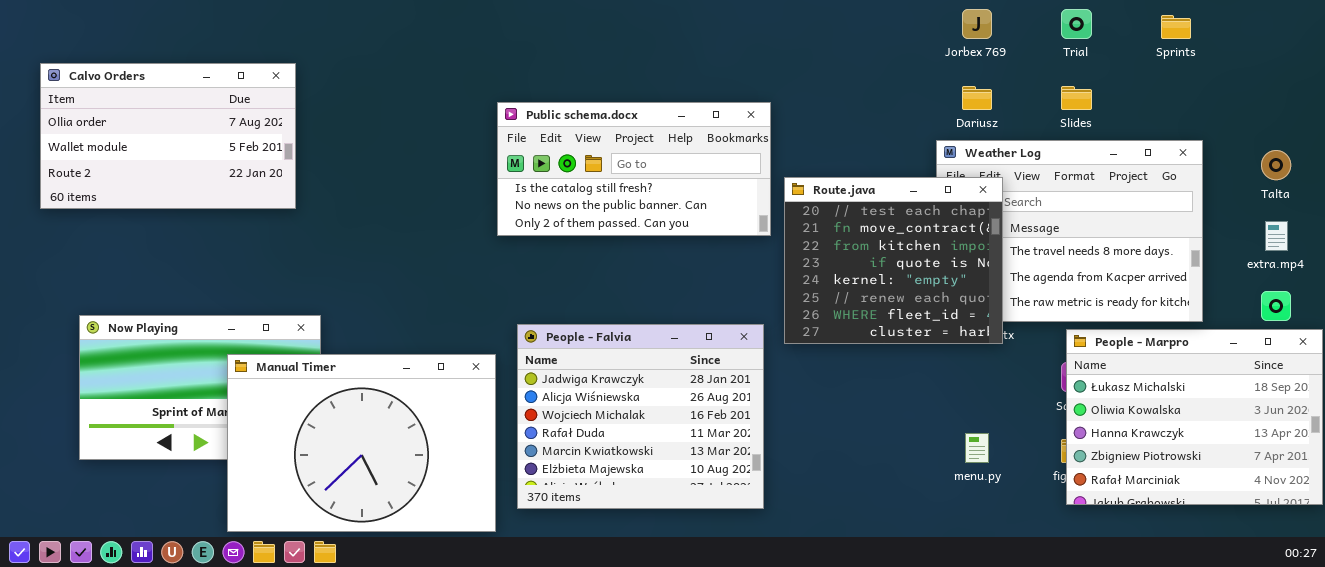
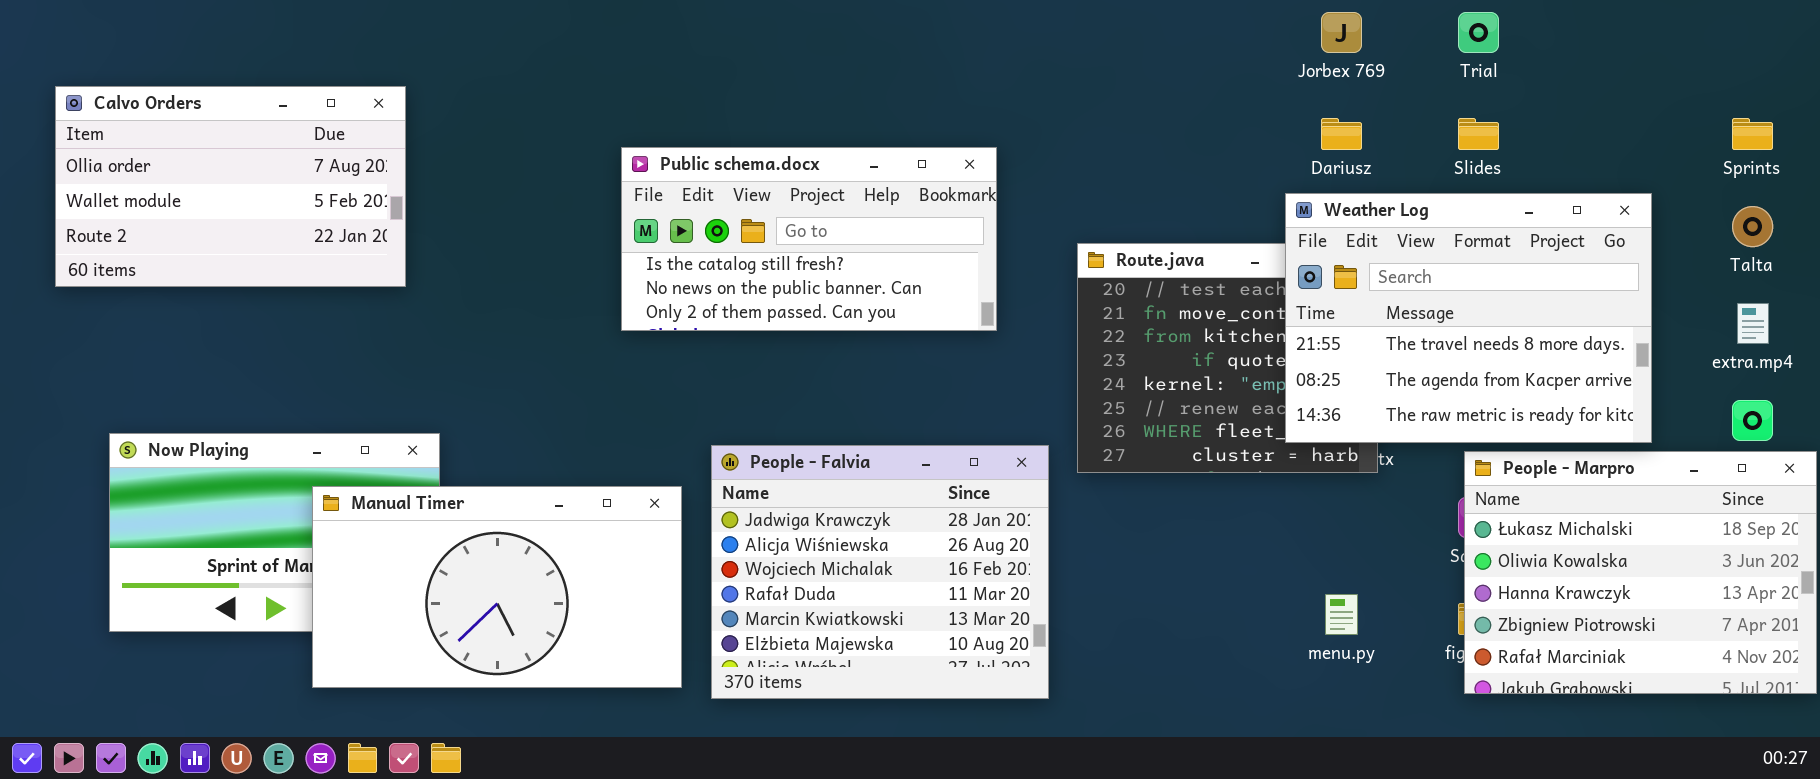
Sprints: [1161,15,1191,39] -> [1732,118,1773,150], moved
Public schema.docx: [497,102,771,236] -> [621,147,997,331], moved
Weather Log: [936,140,1203,322] -> [1285,193,1652,443], raised
Manual Timer: [227,354,496,532] -> [312,486,682,688], resized

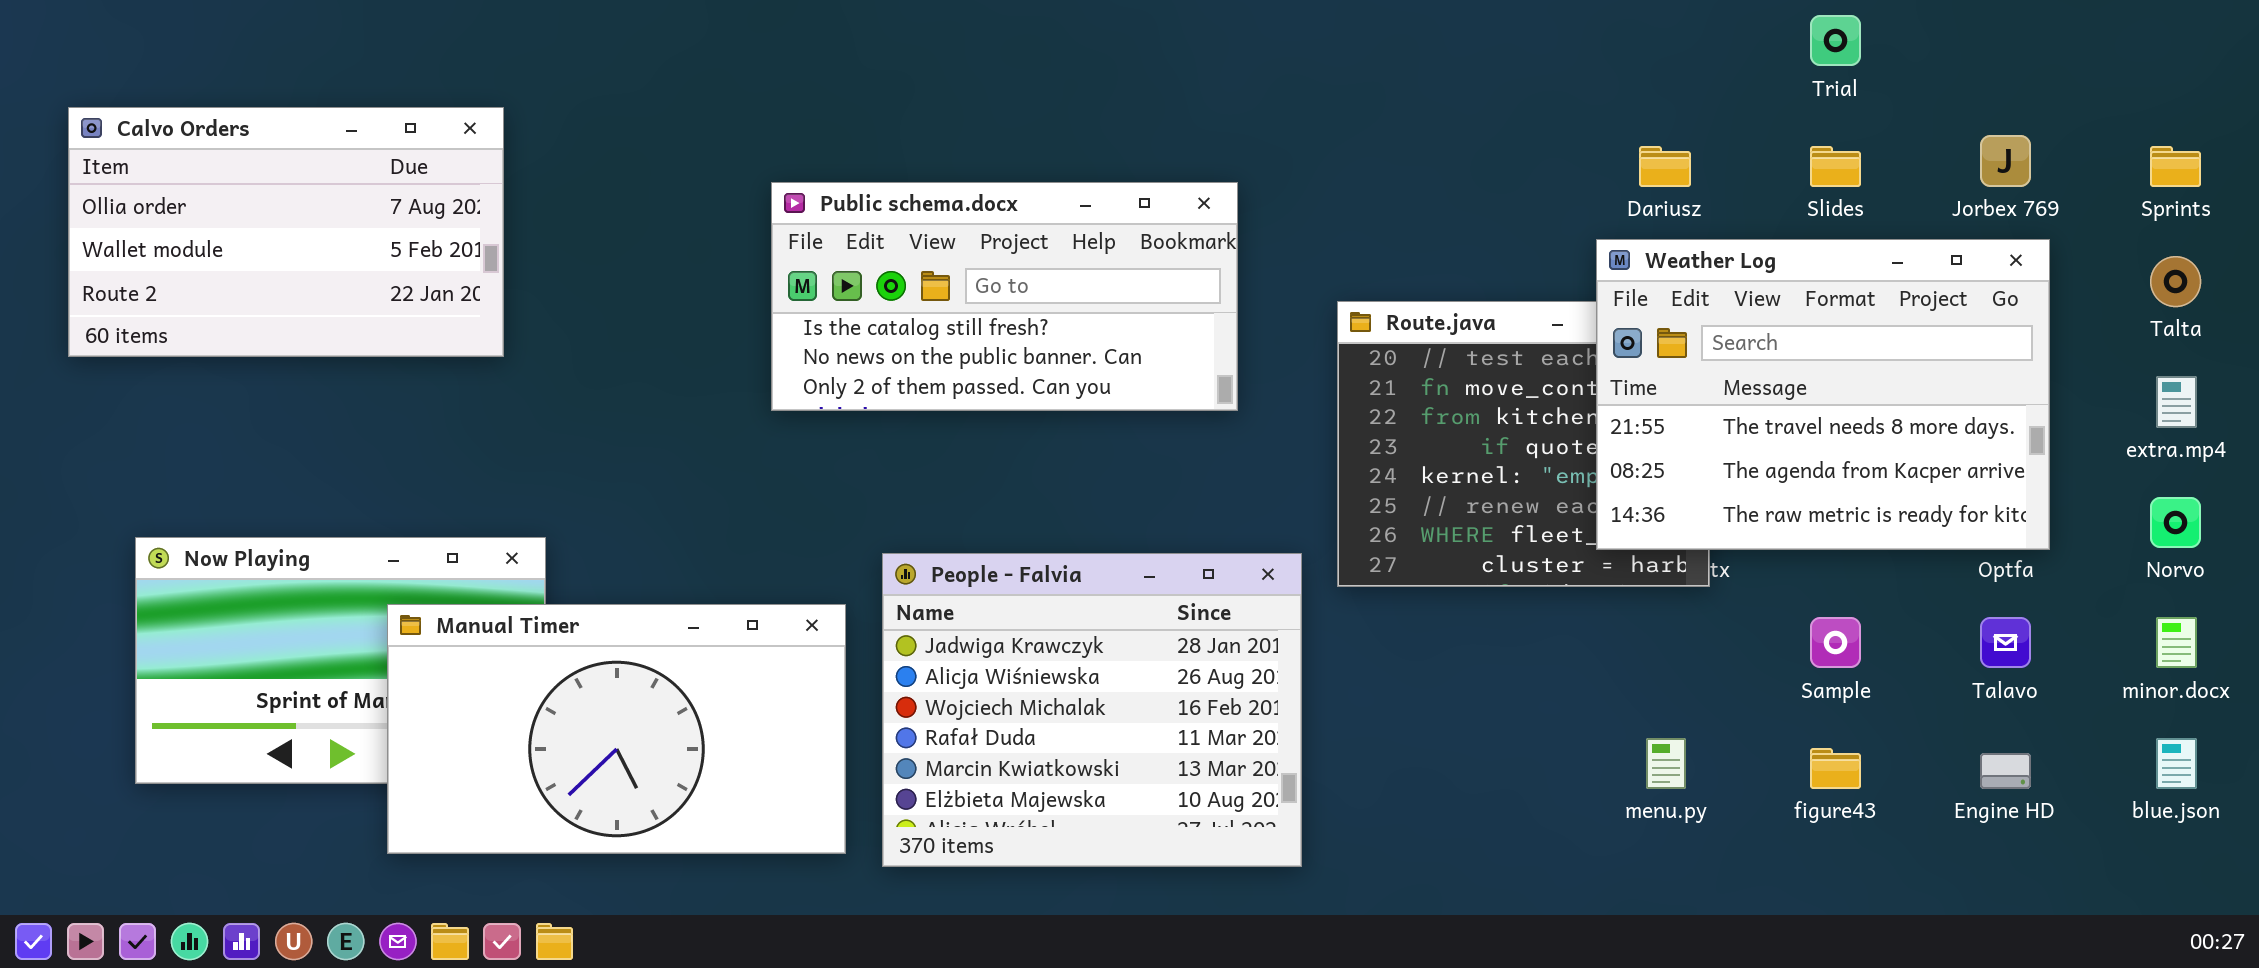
Jorbex 769: [1321,12,1362,53] -> [1980,135,2031,187], moved
People - Marpro: [1464,451,1817,694] -> none, closed

